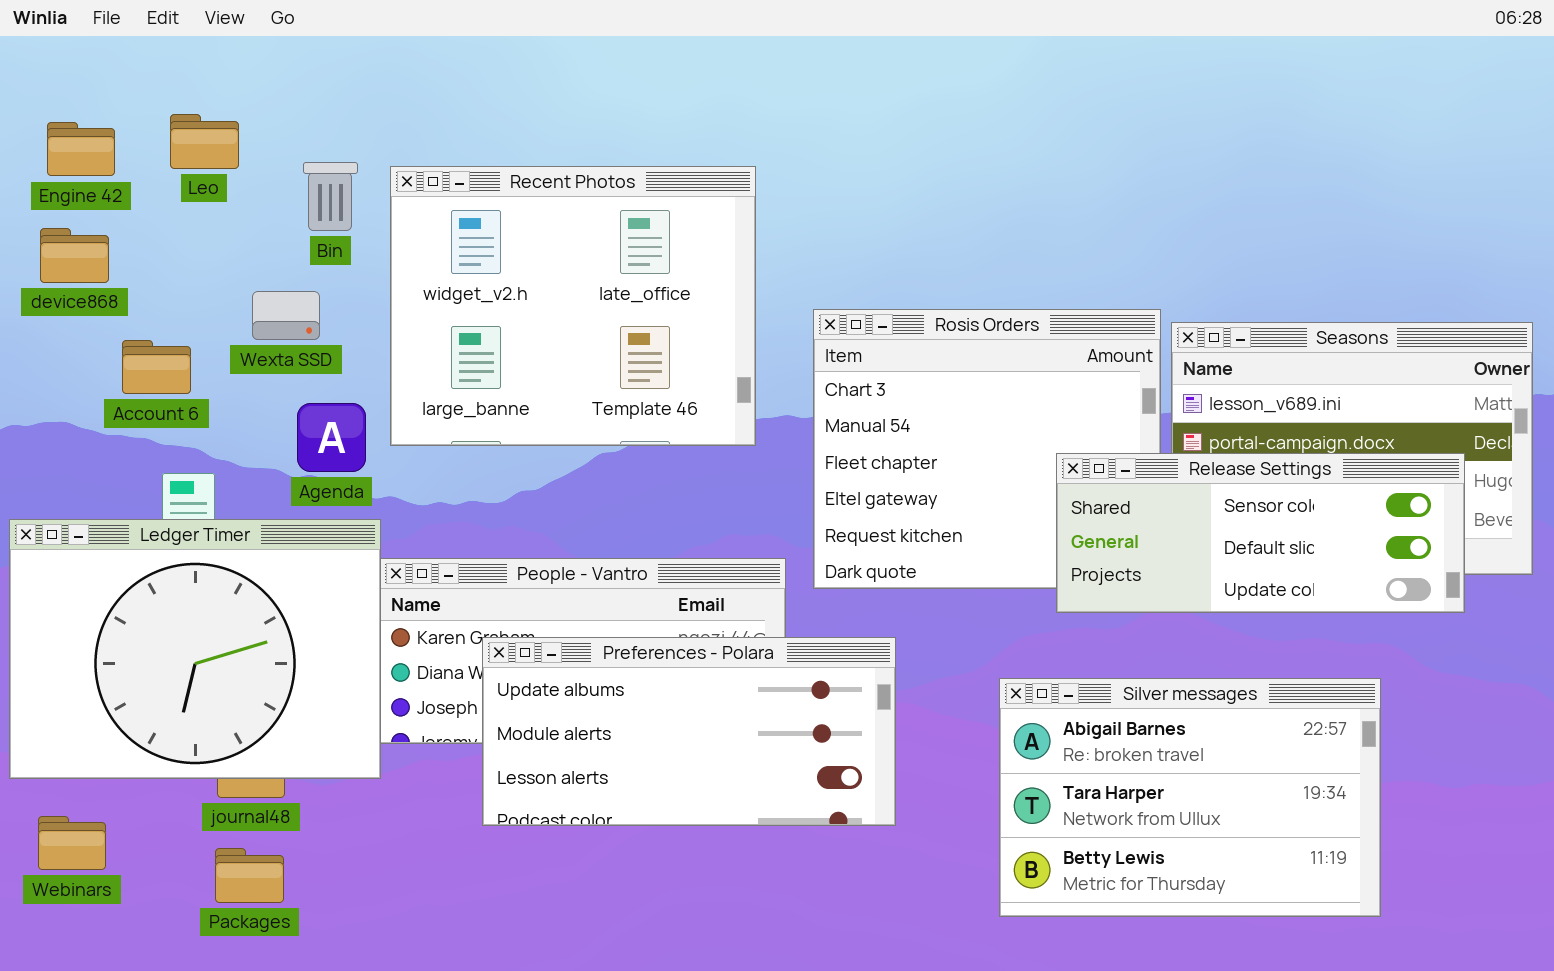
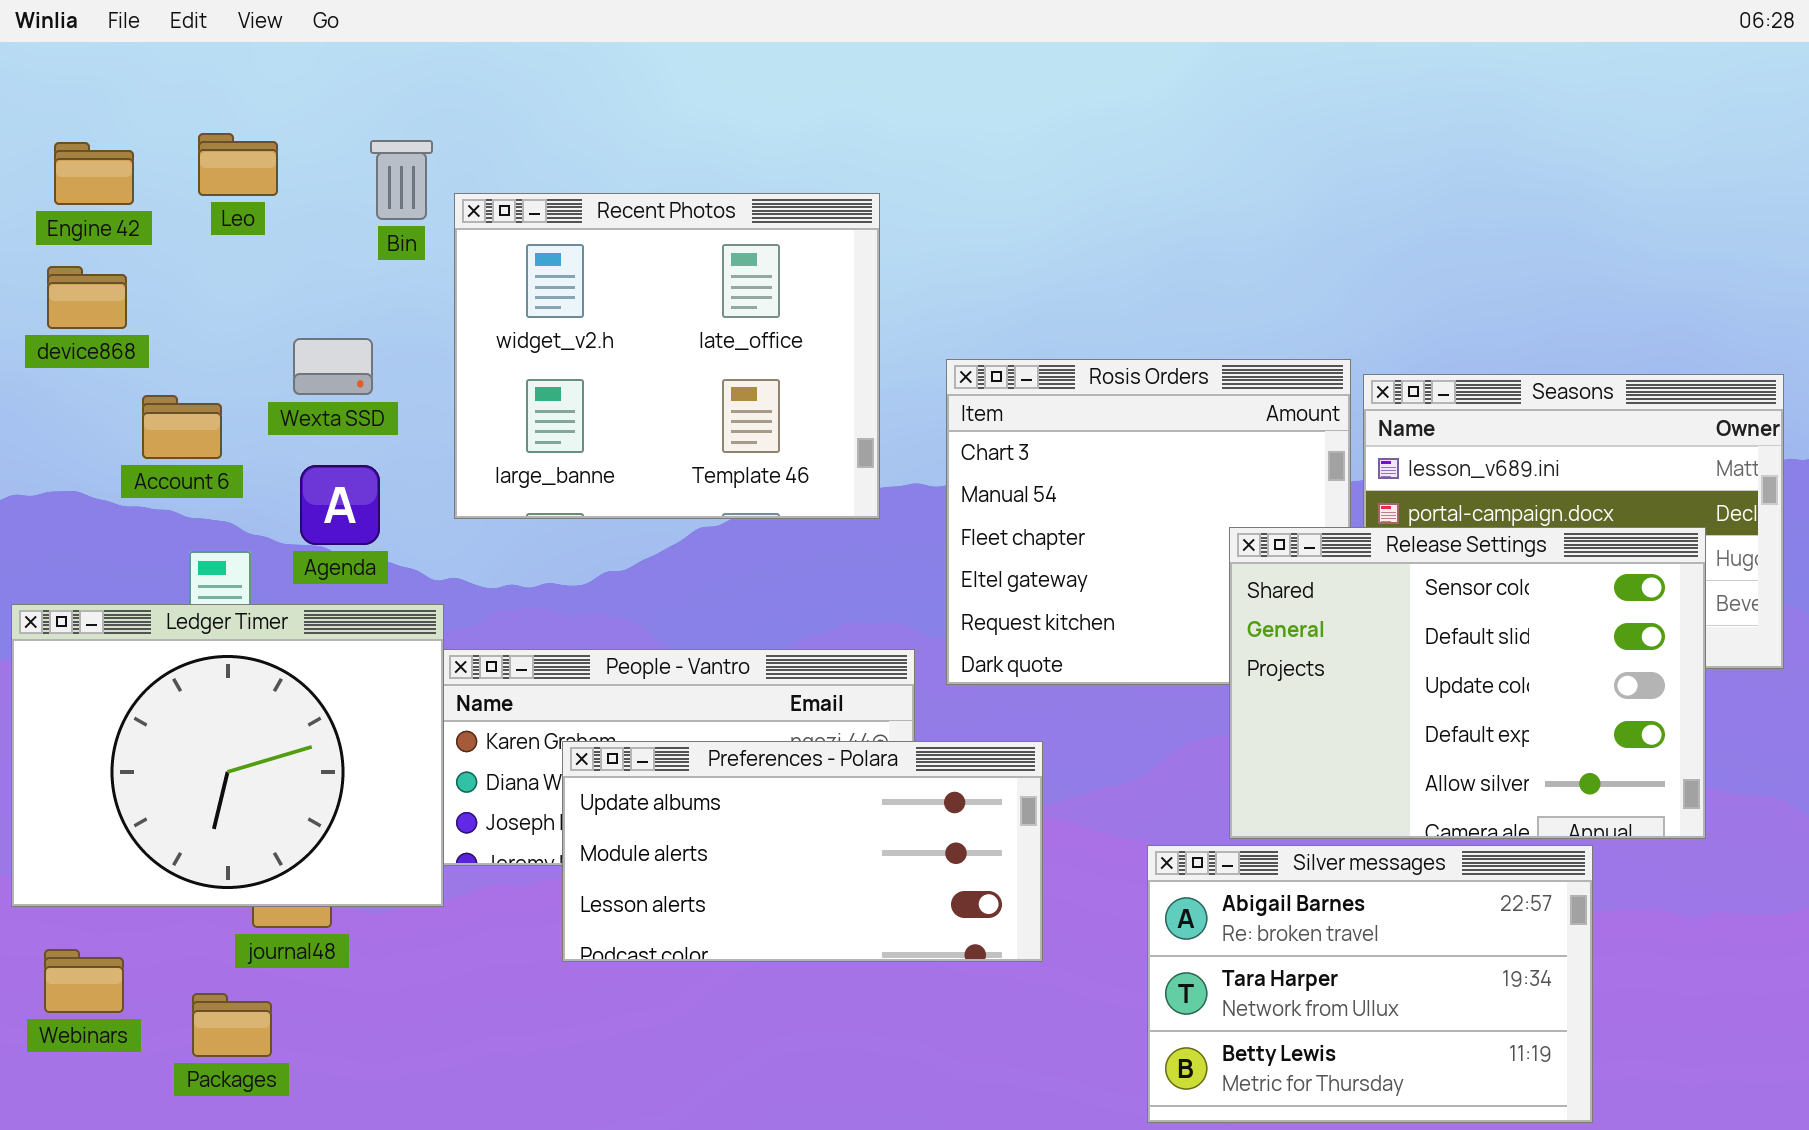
Bin: [303,162,358,231] -> [370,140,433,220], moved
Agenda: [297,403,366,472] -> [300,465,380,545], moved
Release Settings: [1056,453,1465,613] -> [1229,527,1706,839], resized
Silver messages: [999,678,1381,917] -> [1147,845,1593,1123], moved
Packages: [215,848,284,903] -> [192,993,272,1057], moved

